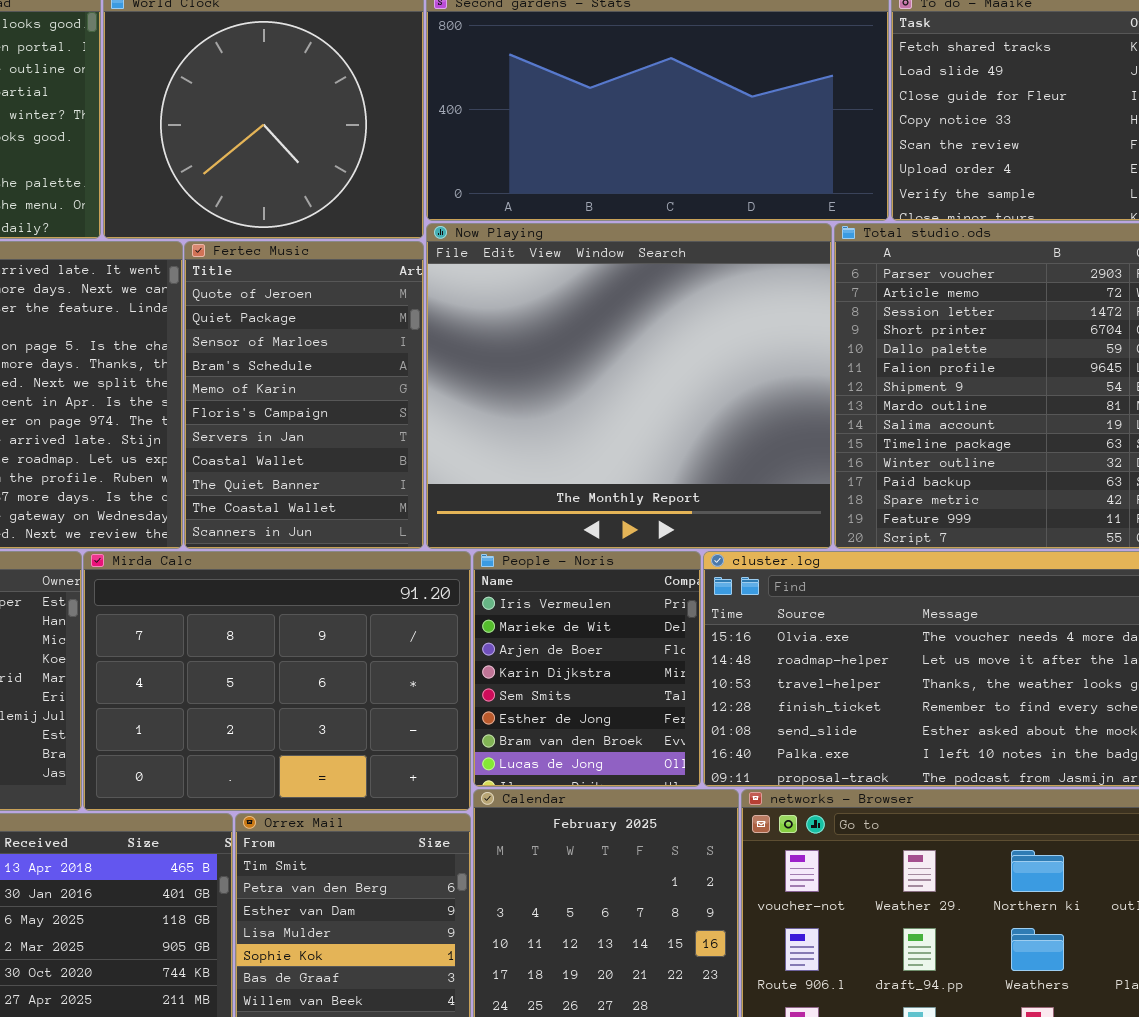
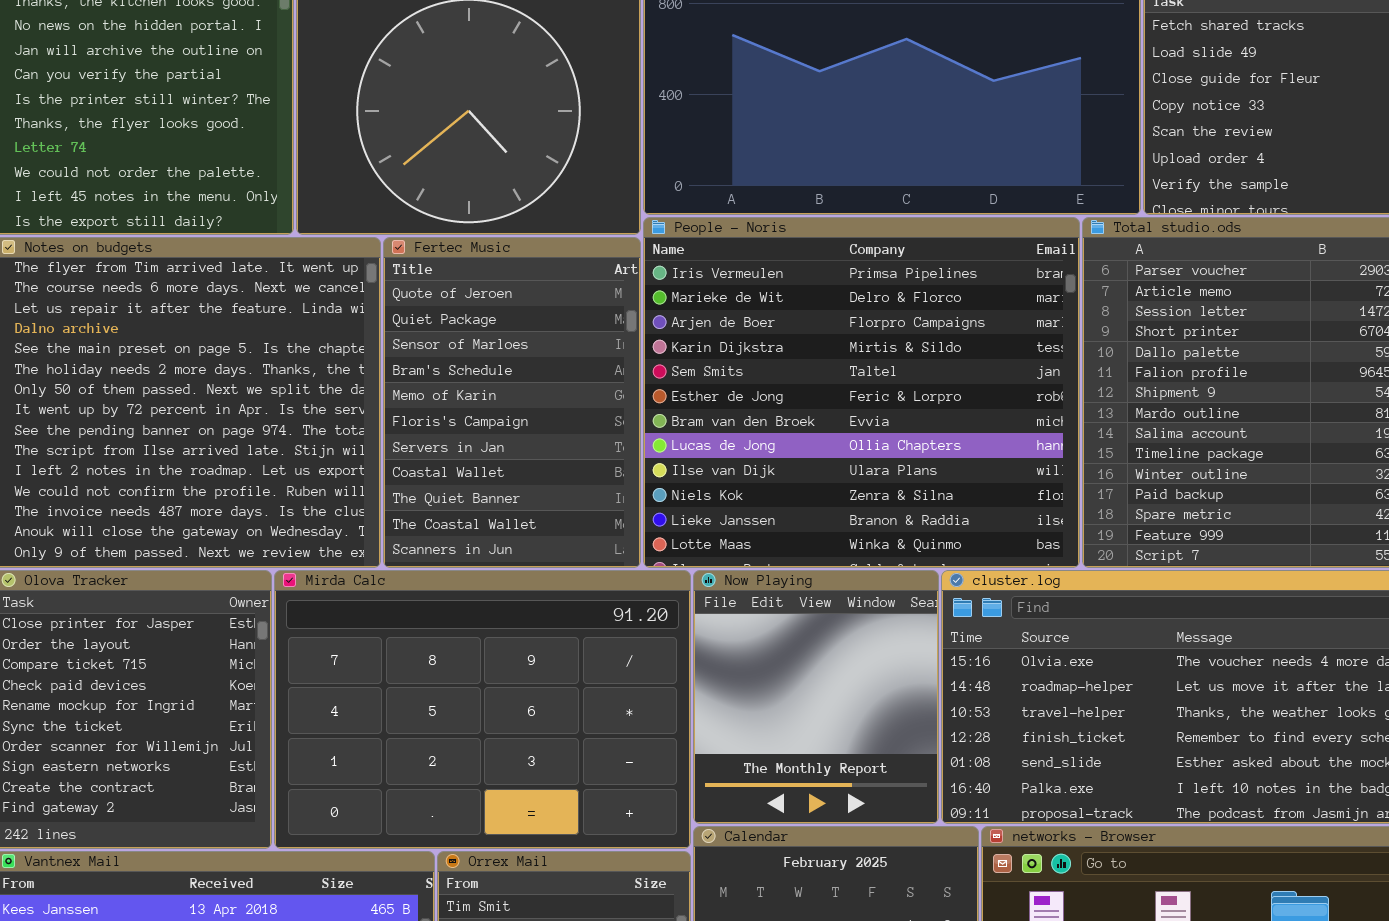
Now Playing: [426,223,832,549] -> [693,570,939,824], moved, resized
People - Noris: [473,551,701,787] -> [643,217,1080,568], moved, resized

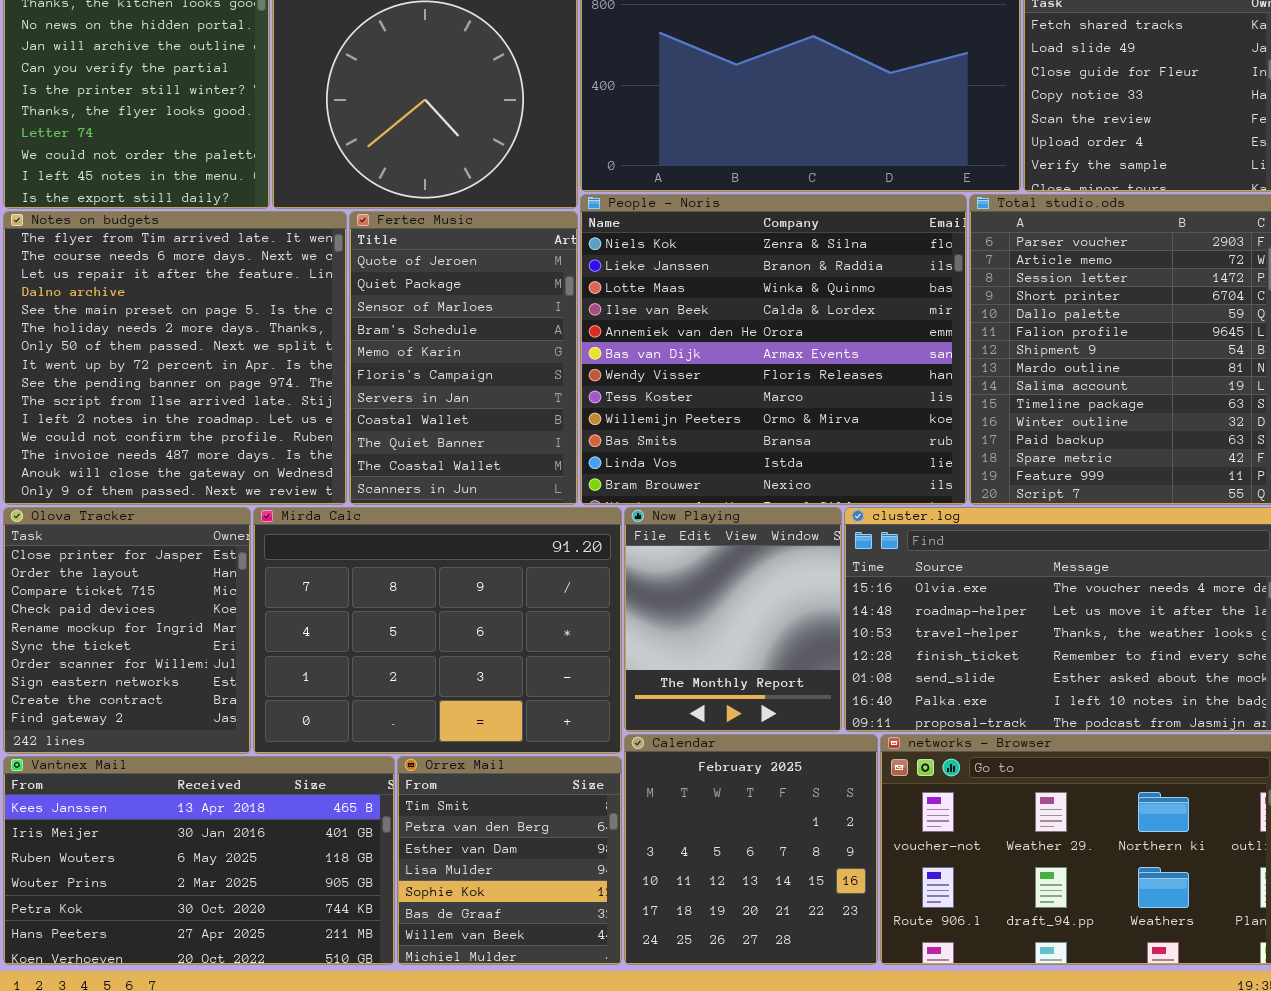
People - Noris: [643,217,1080,568] -> [580,194,967,505], scrolled down 9 rows

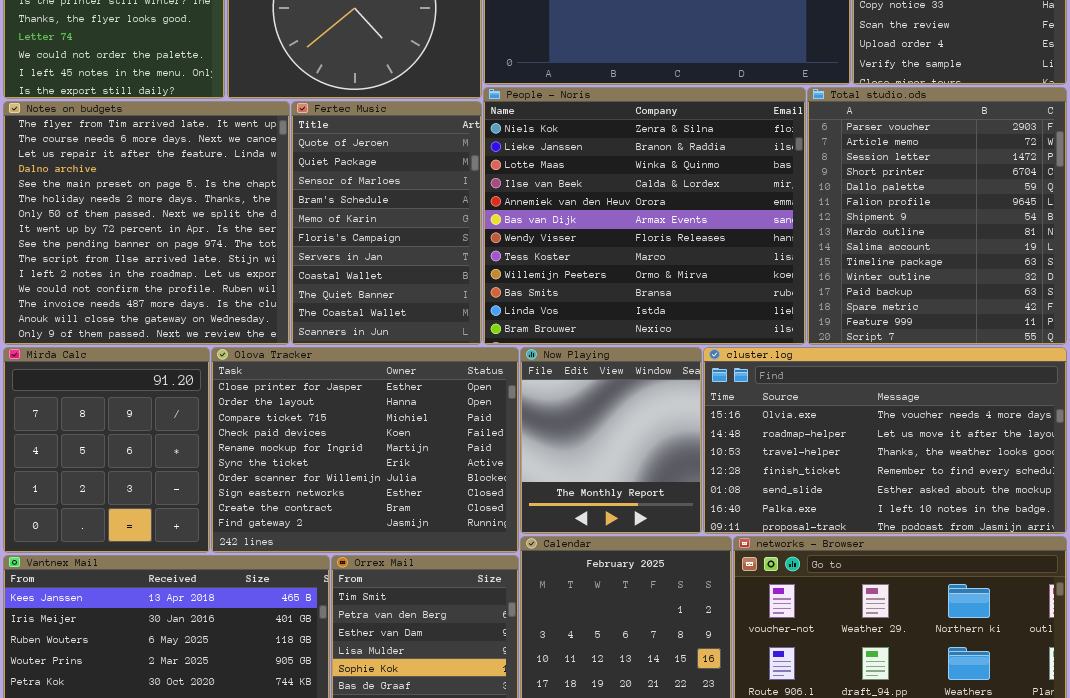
Olova Tracker: [3,507,251,754] -> [211,347,519,553], moved, resized
Mirda Calc: [253,507,622,754] -> [3,347,210,553], moved, resized

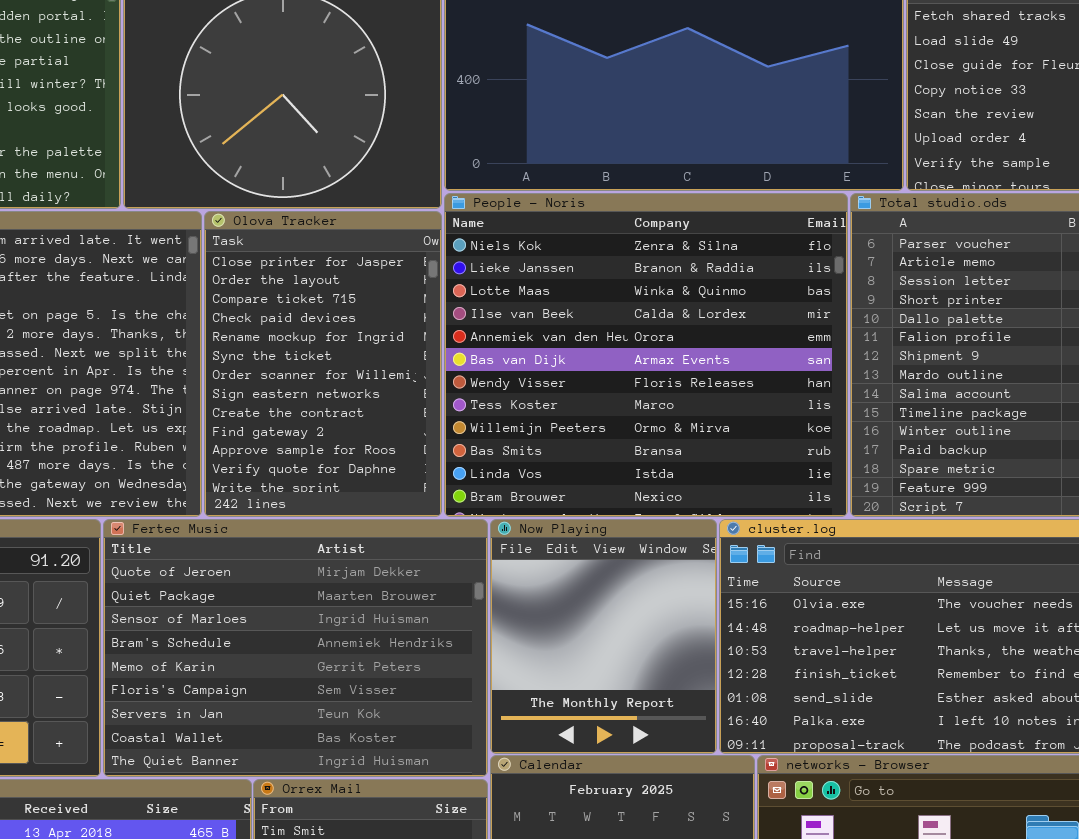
Fertec Music: [291,101,482,345] -> [103,519,488,777], moved, resized
Olova Tracker: [211,347,519,553] -> [204,211,442,517], moved, resized

